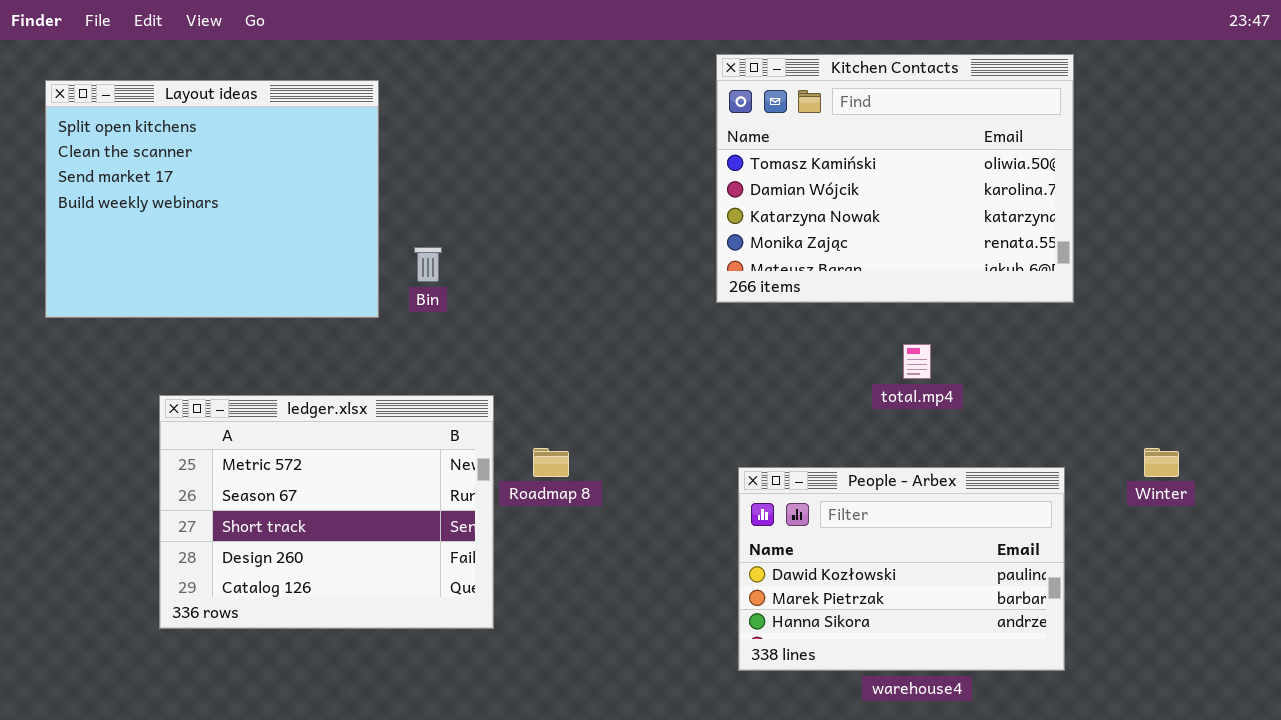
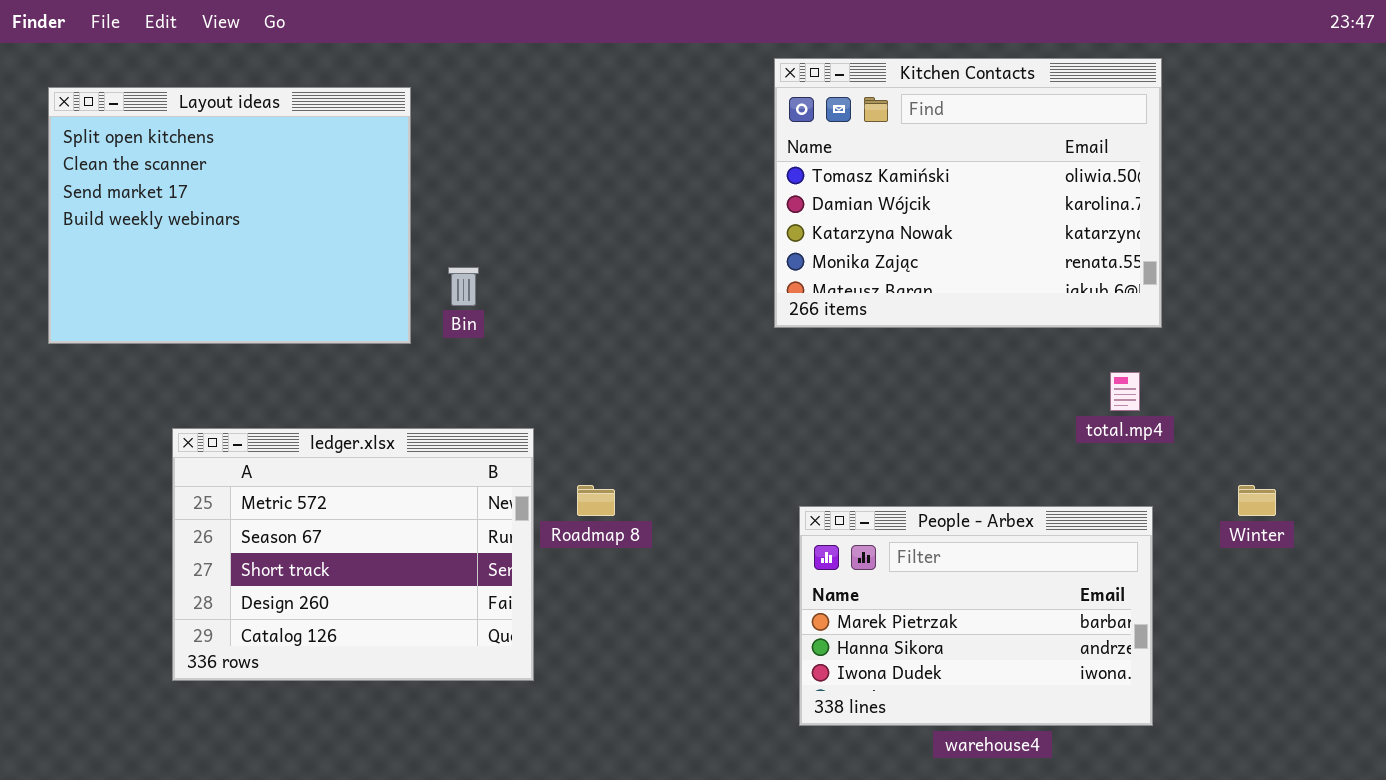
total.mp4: [903,344,931,379] -> [1110,372,1140,411], moved
People - Arbex: [738,467,1065,671] -> [799,506,1153,726], scrolled down 1 row

